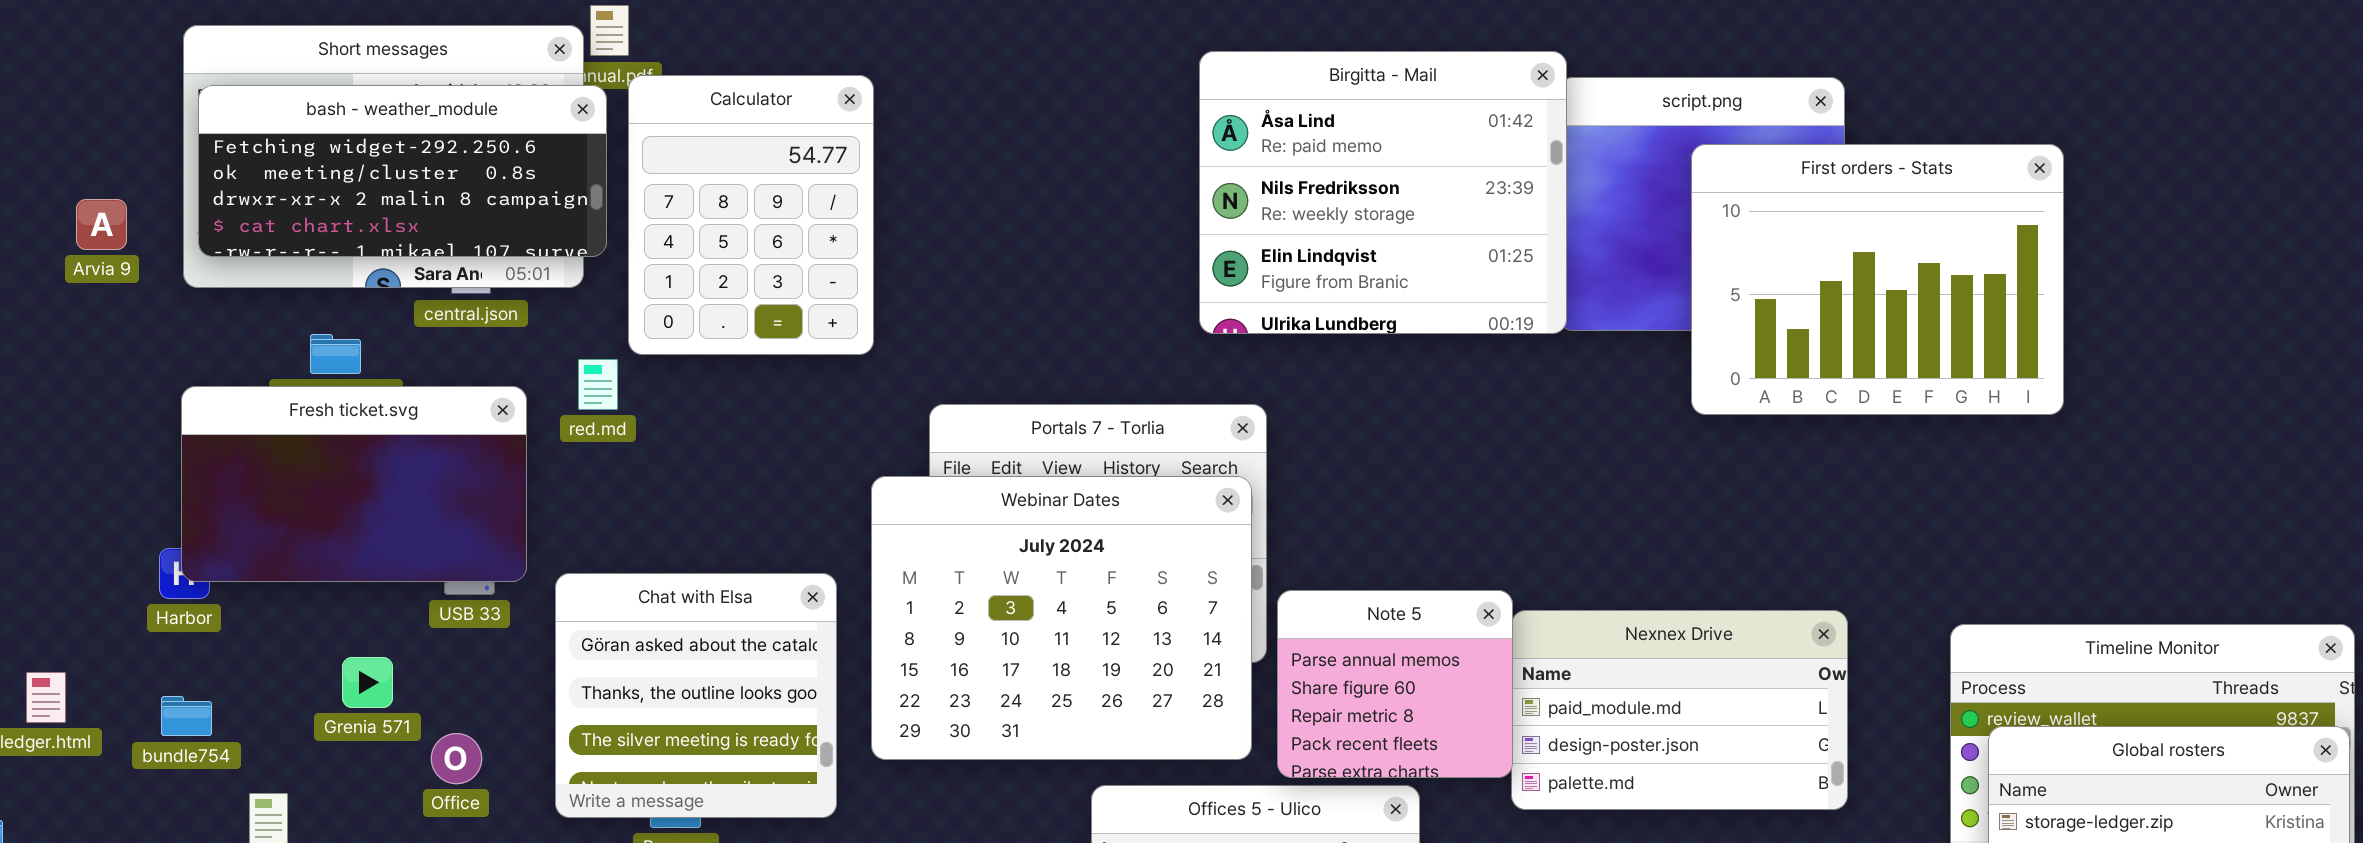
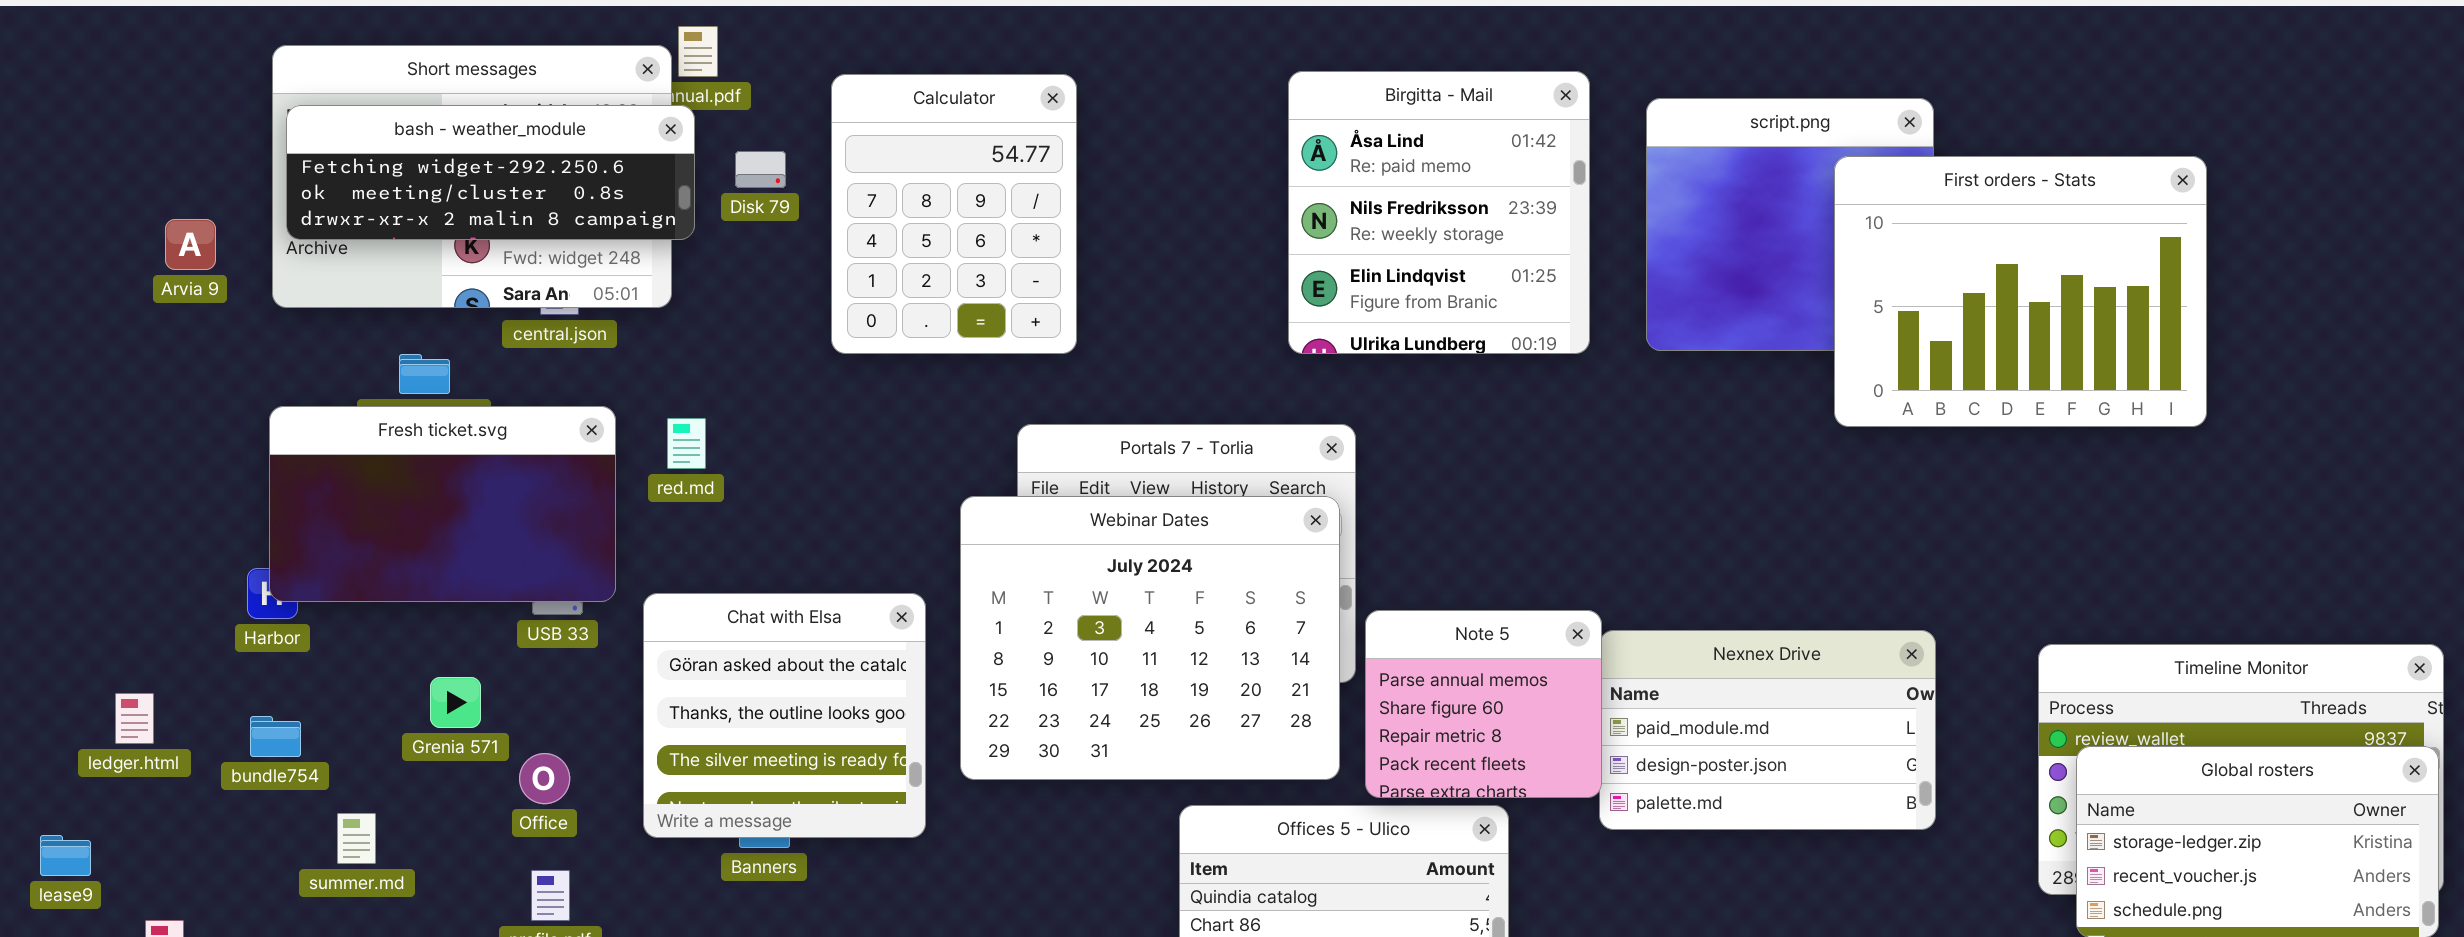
Birgitta - Mail: [1199,51,1567,334] -> [1288,71,1590,354], resized
Calculator: [628,75,874,355] -> [831,74,1077,354], moved
bash - weather_module: [198,85,607,257] -> [286,105,695,240], resized
First orders - Stats: [1691,144,2064,415] -> [1834,156,2207,427], moved
red.md: [578,359,618,410] -> [667,418,706,469], moved

